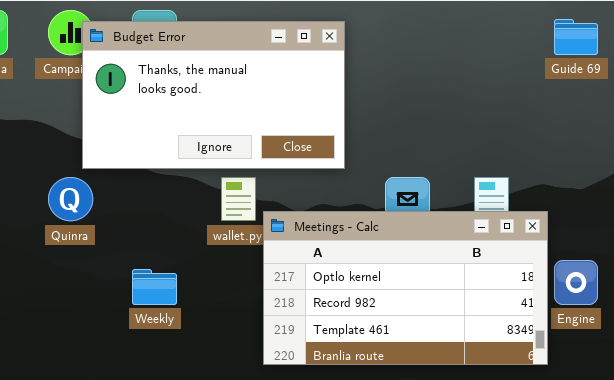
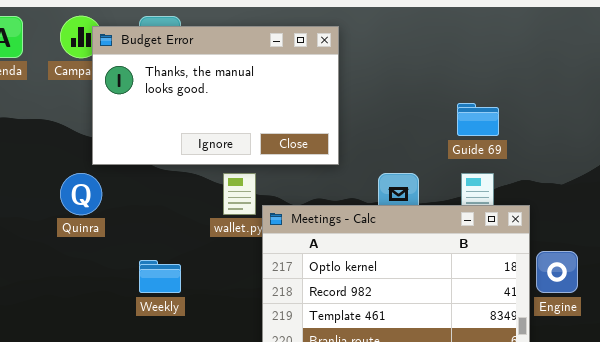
Guide 69: [554,19,598,55] -> [457,103,499,136], moved

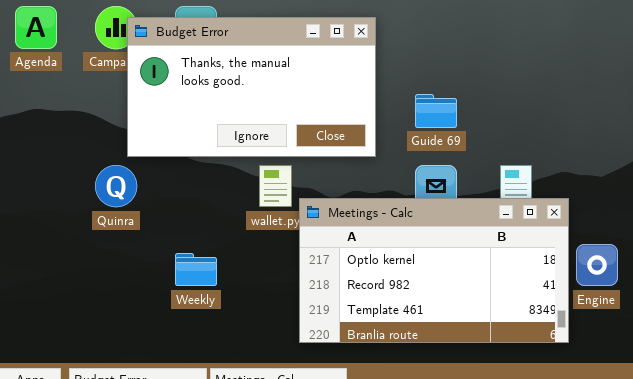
Guide 69: [457,103,499,136] -> [415,94,457,128], moved

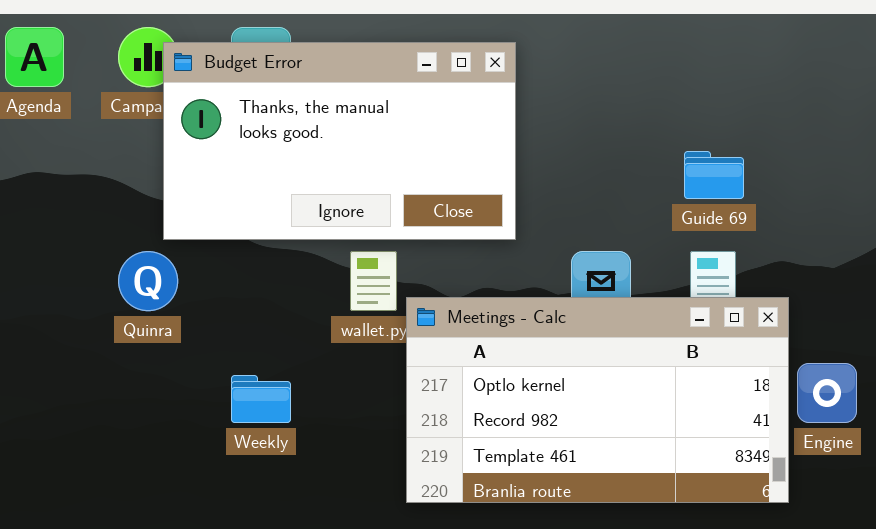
Guide 69: [415,94,457,128] -> [684,151,744,199], moved

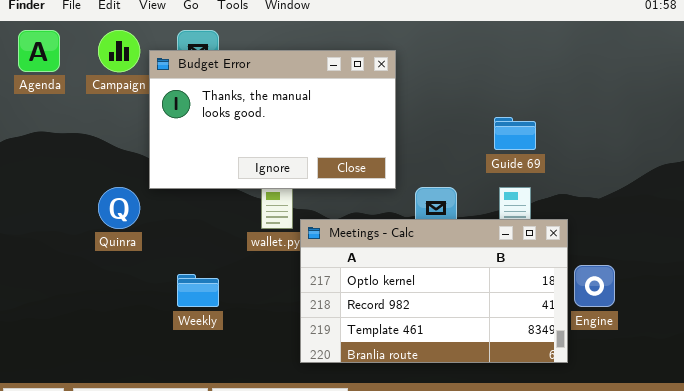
Budget Error: [163,42,516,240] -> [149,50,396,189], moved

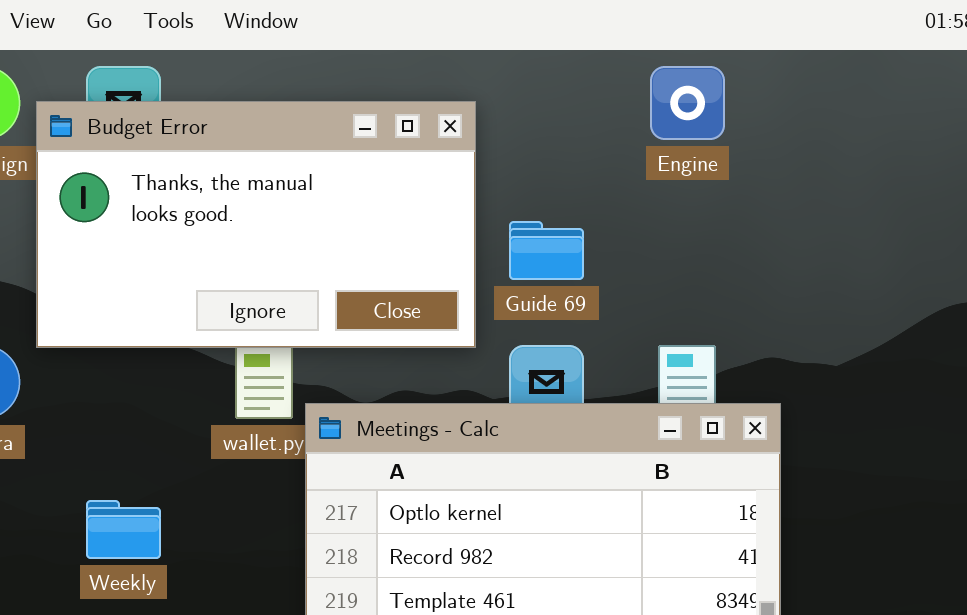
Guide 69: [494,117,536,150] -> [509,221,584,280], moved
Engine: [574,265,615,307] -> [650,66,725,140], moved

